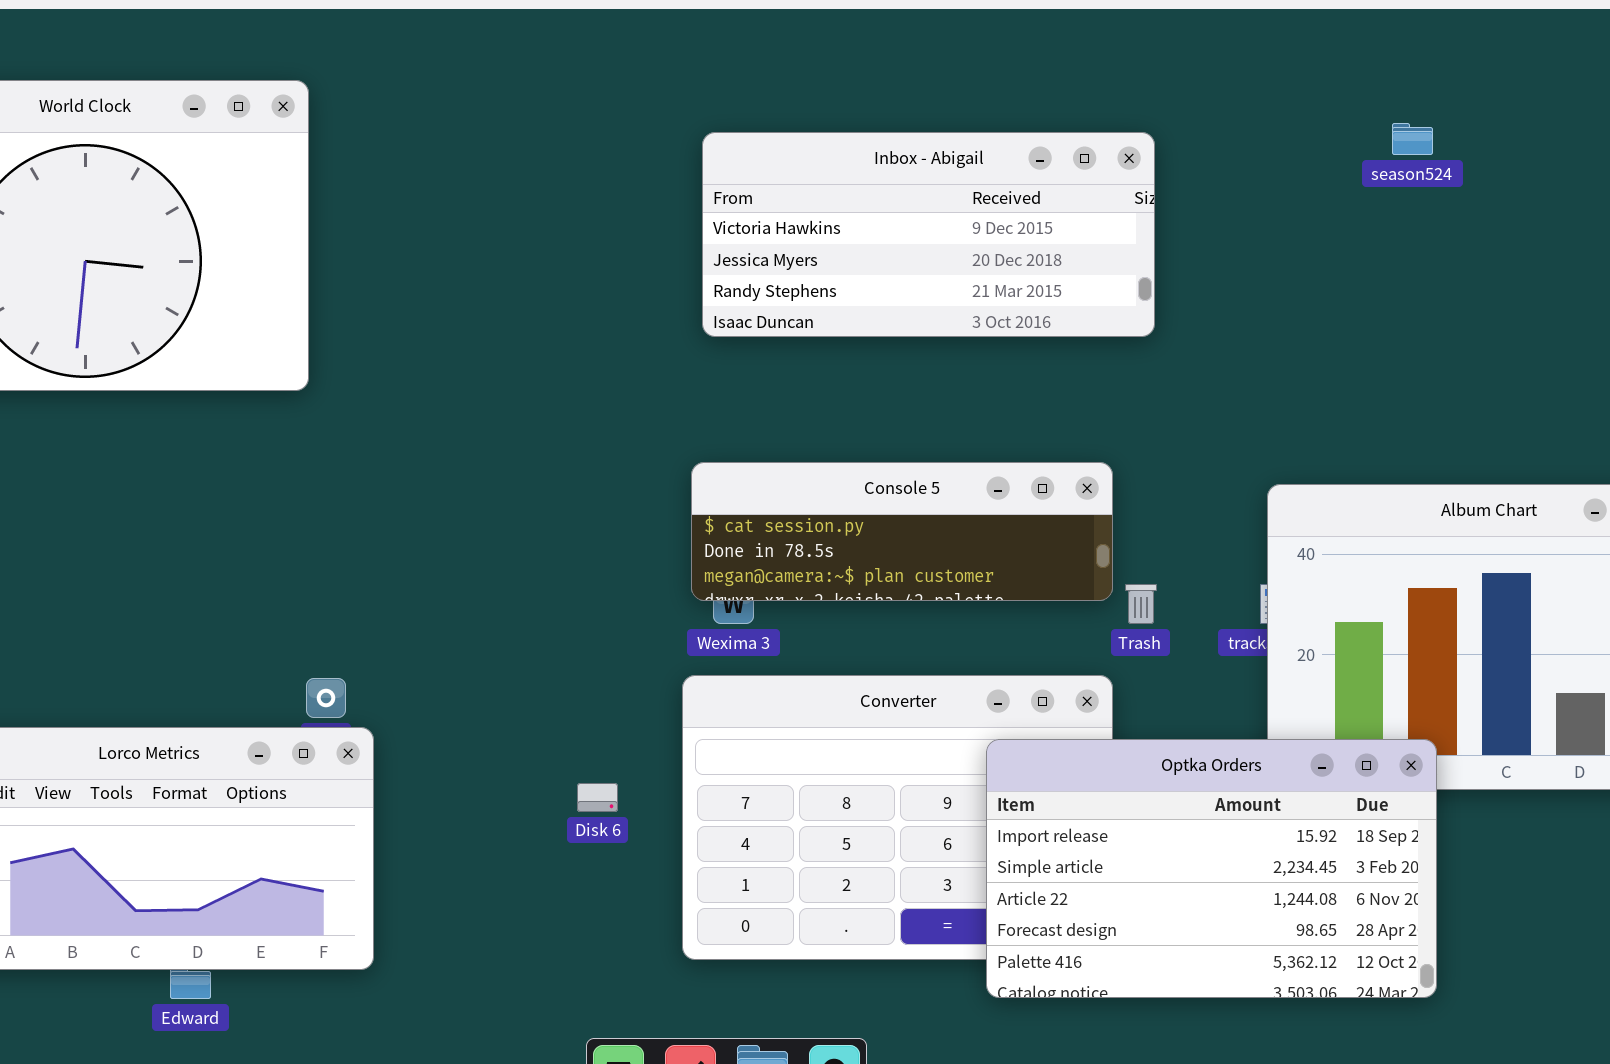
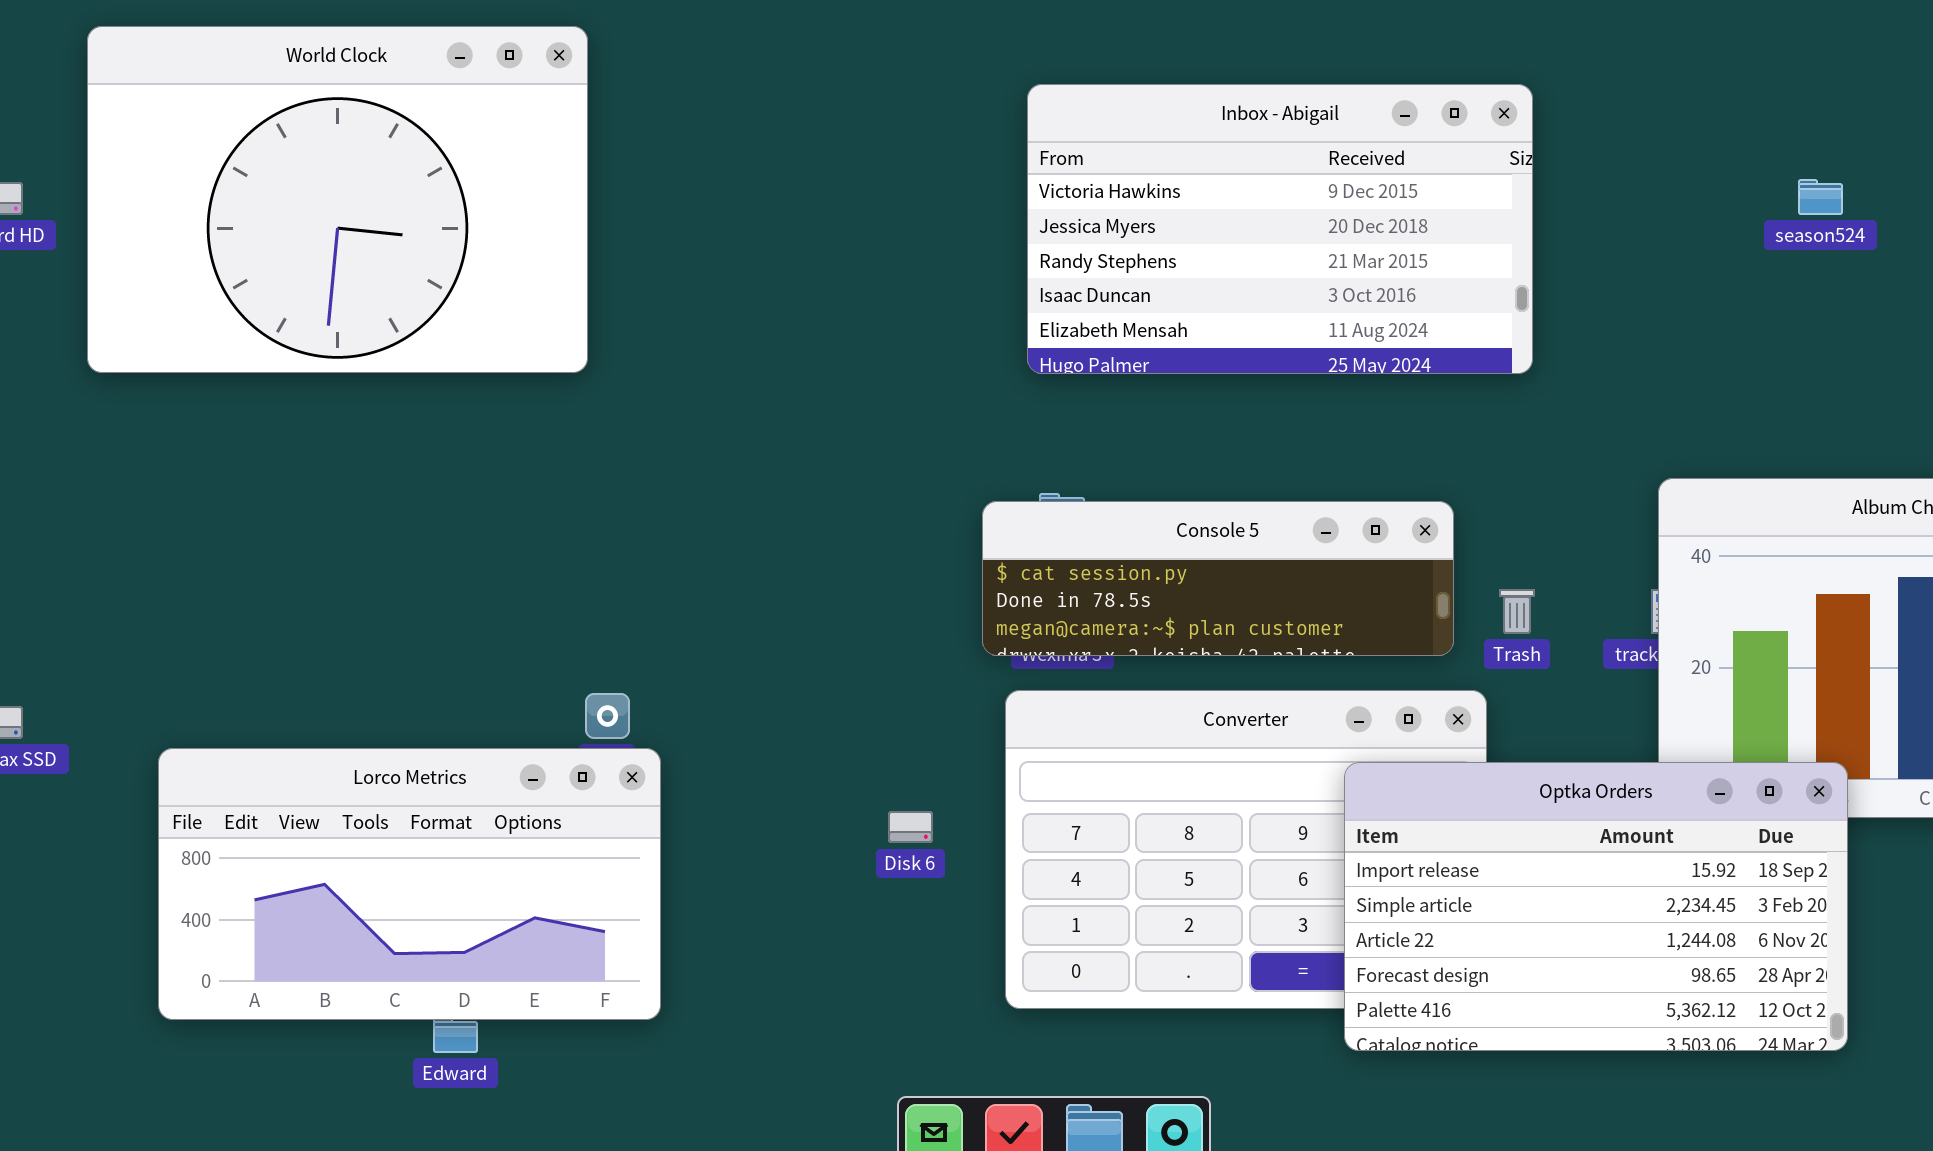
season524: [1392,123,1433,155] -> [1798,179,1843,215], moved
Inbox - Abigail: [702,132,1155,337] -> [1027,84,1533,374], resized
Console 5: [691,462,1113,601] -> [982,501,1454,656], moved

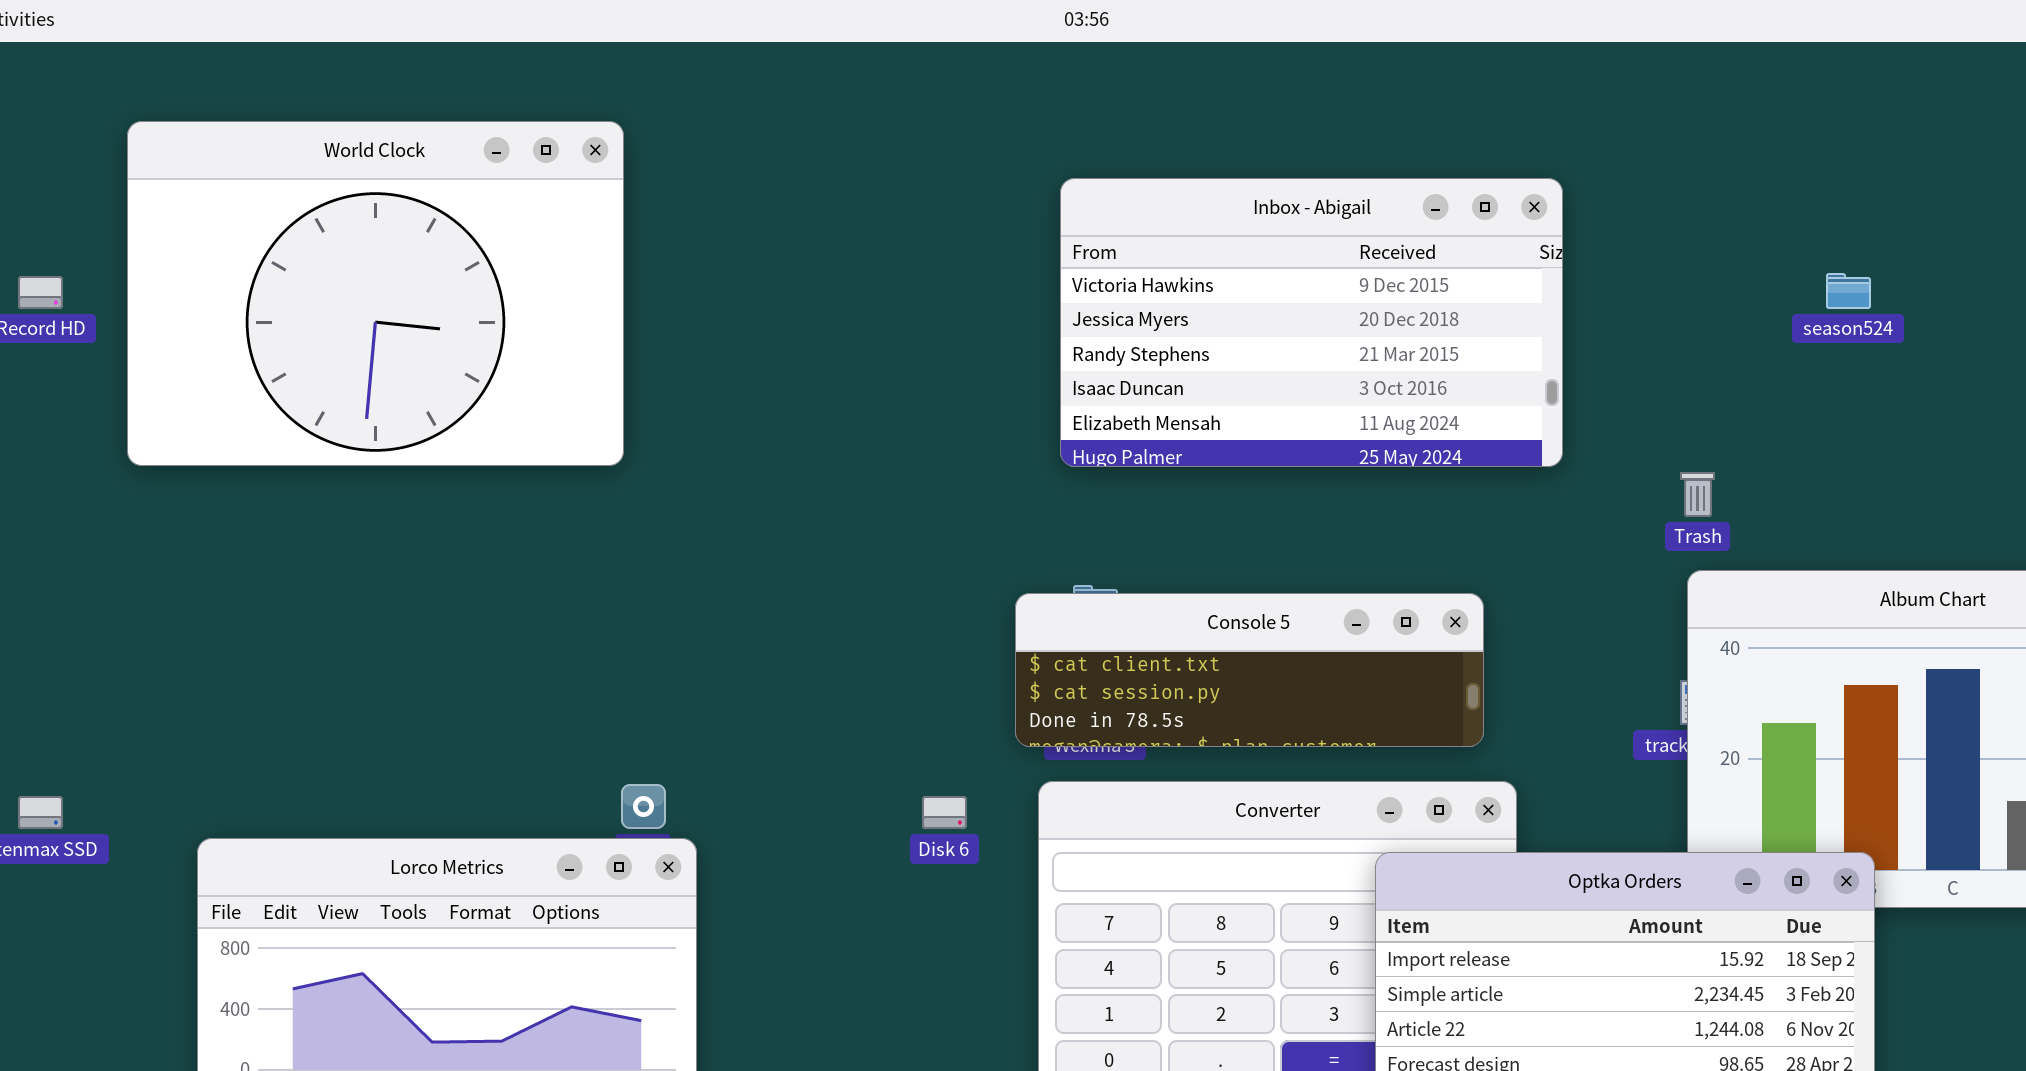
Console 5: [982,501,1454,656] -> [1015,593,1484,747], scrolled up 1 row
Trash: [1499,589,1535,634] -> [1680,472,1715,517], moved
Disk 6: [888,811,933,843] -> [922,796,967,829], moved

